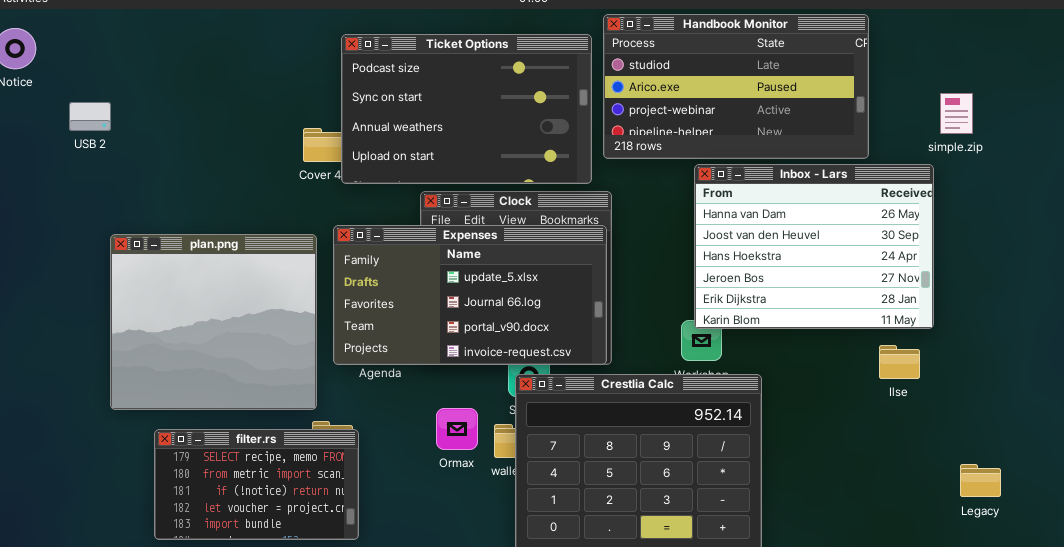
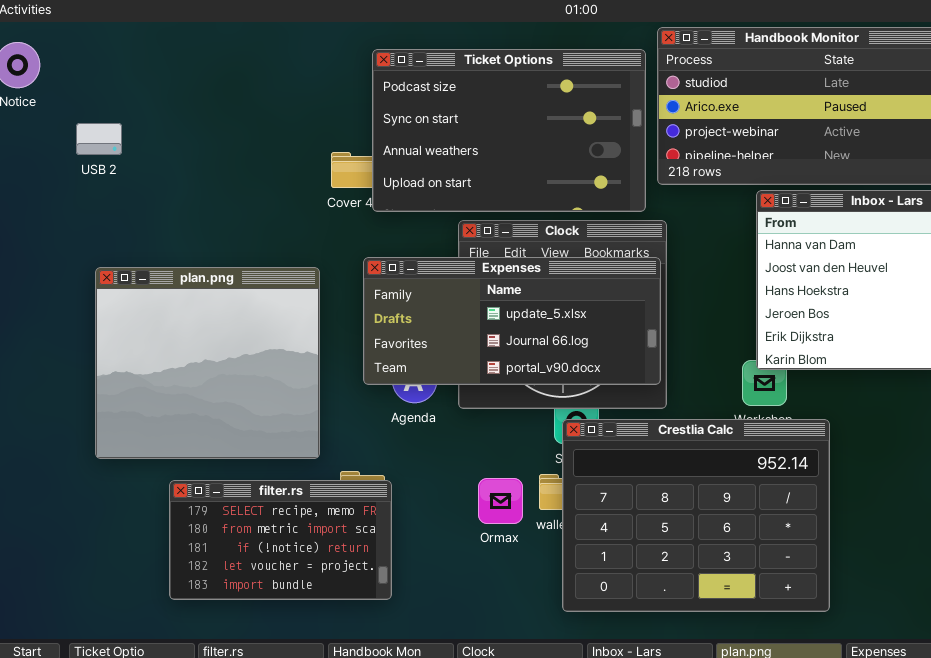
Expenses: [333,225,607,365] -> [363,257,661,385], resized
plan.png: [110,234,317,410] -> [95,267,320,459], moved
Ormax: [436,408,478,450] -> [478,478,523,524], moved

